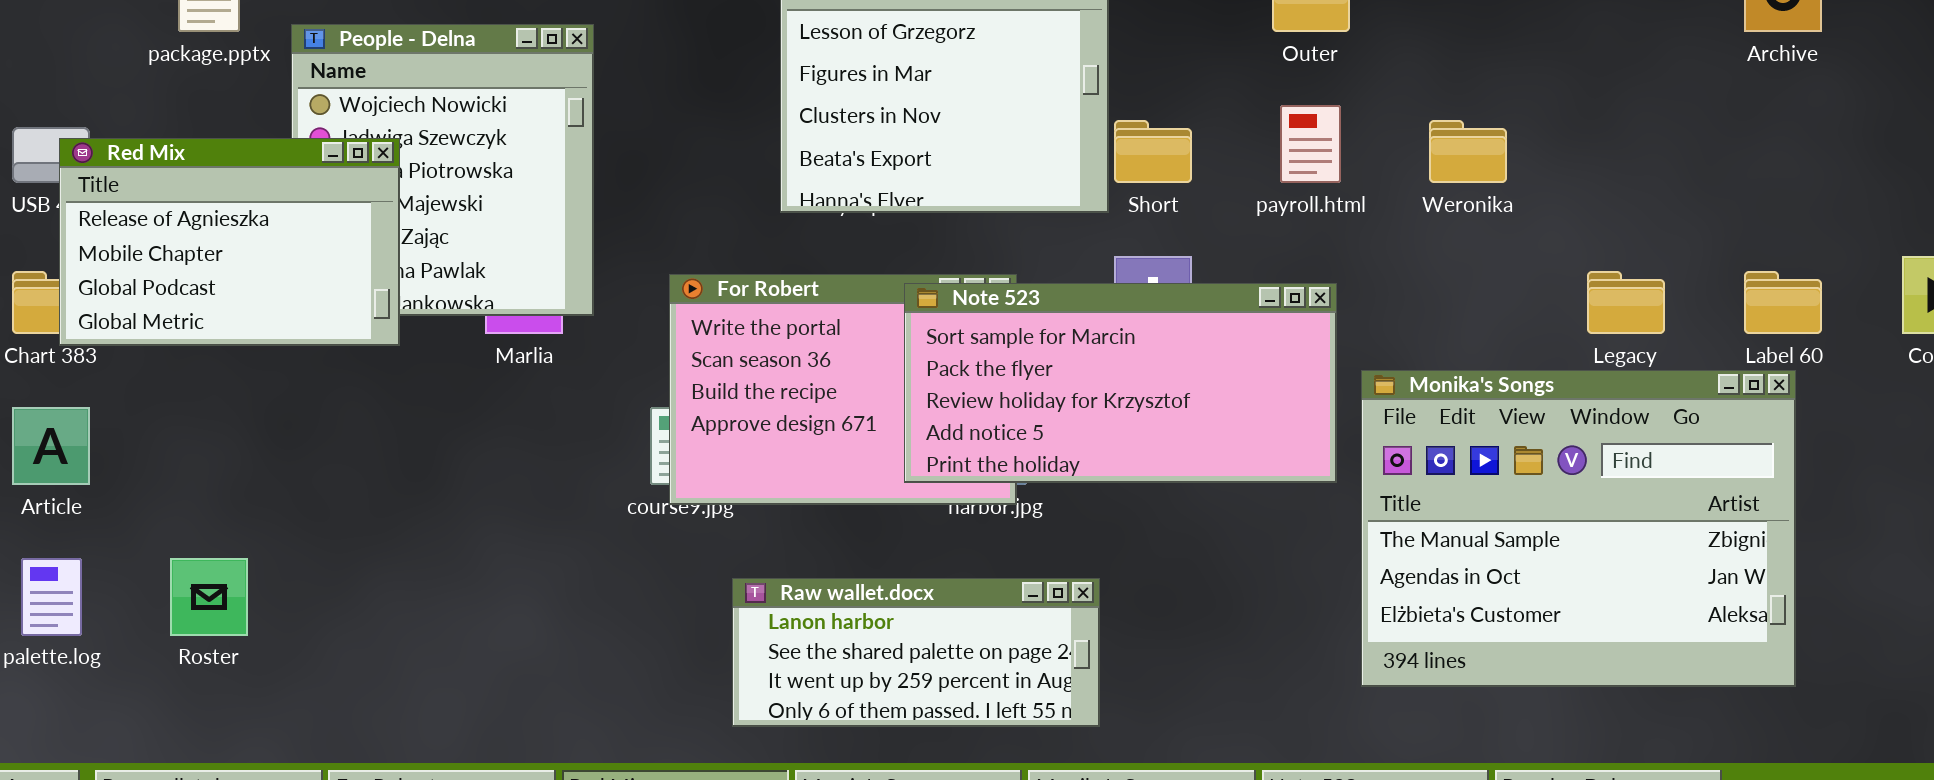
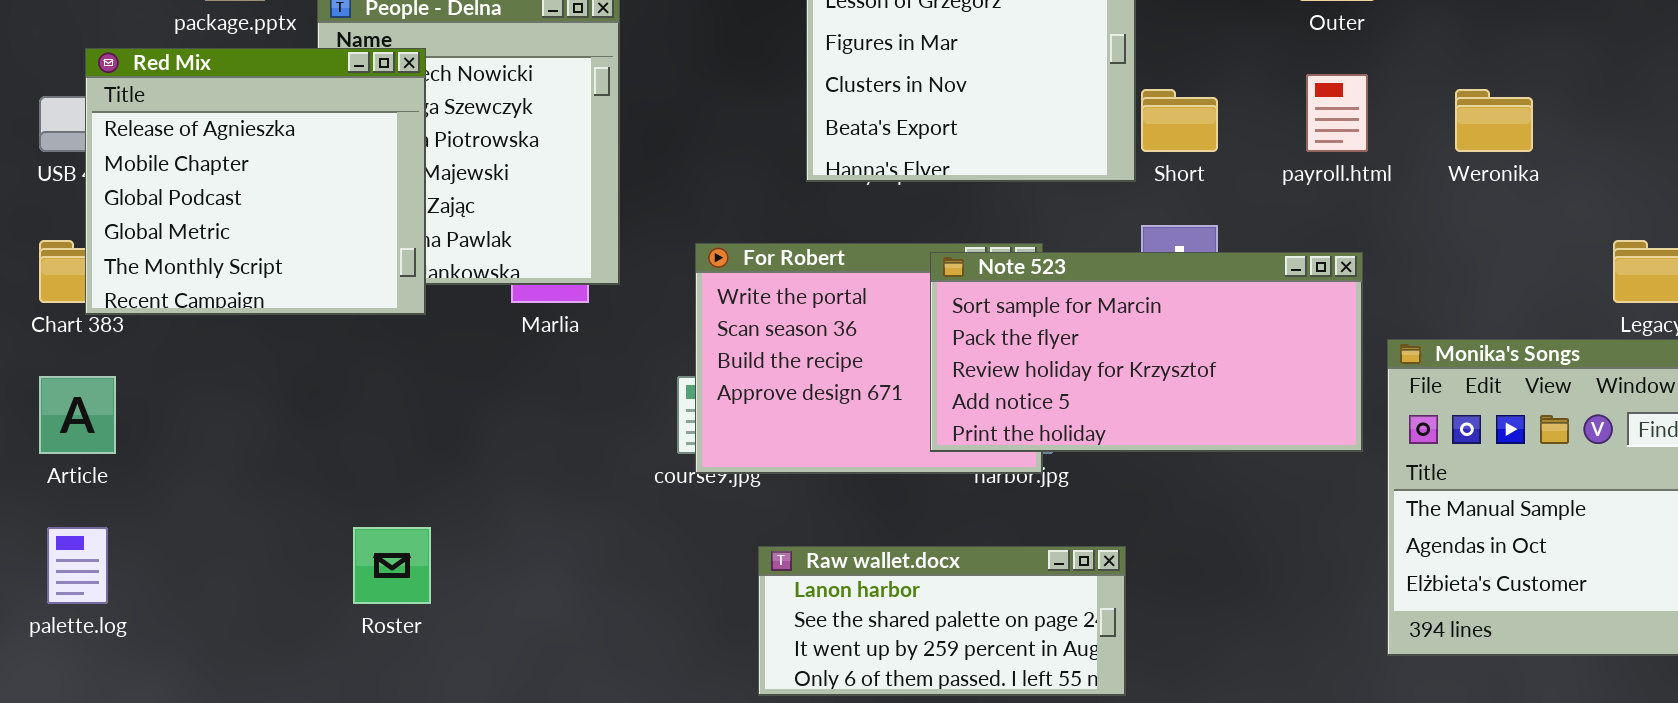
Red Mix: [59,138,400,346] -> [85,48,426,315], resized
Roster: [170,558,248,636] -> [353,527,431,604], moved

